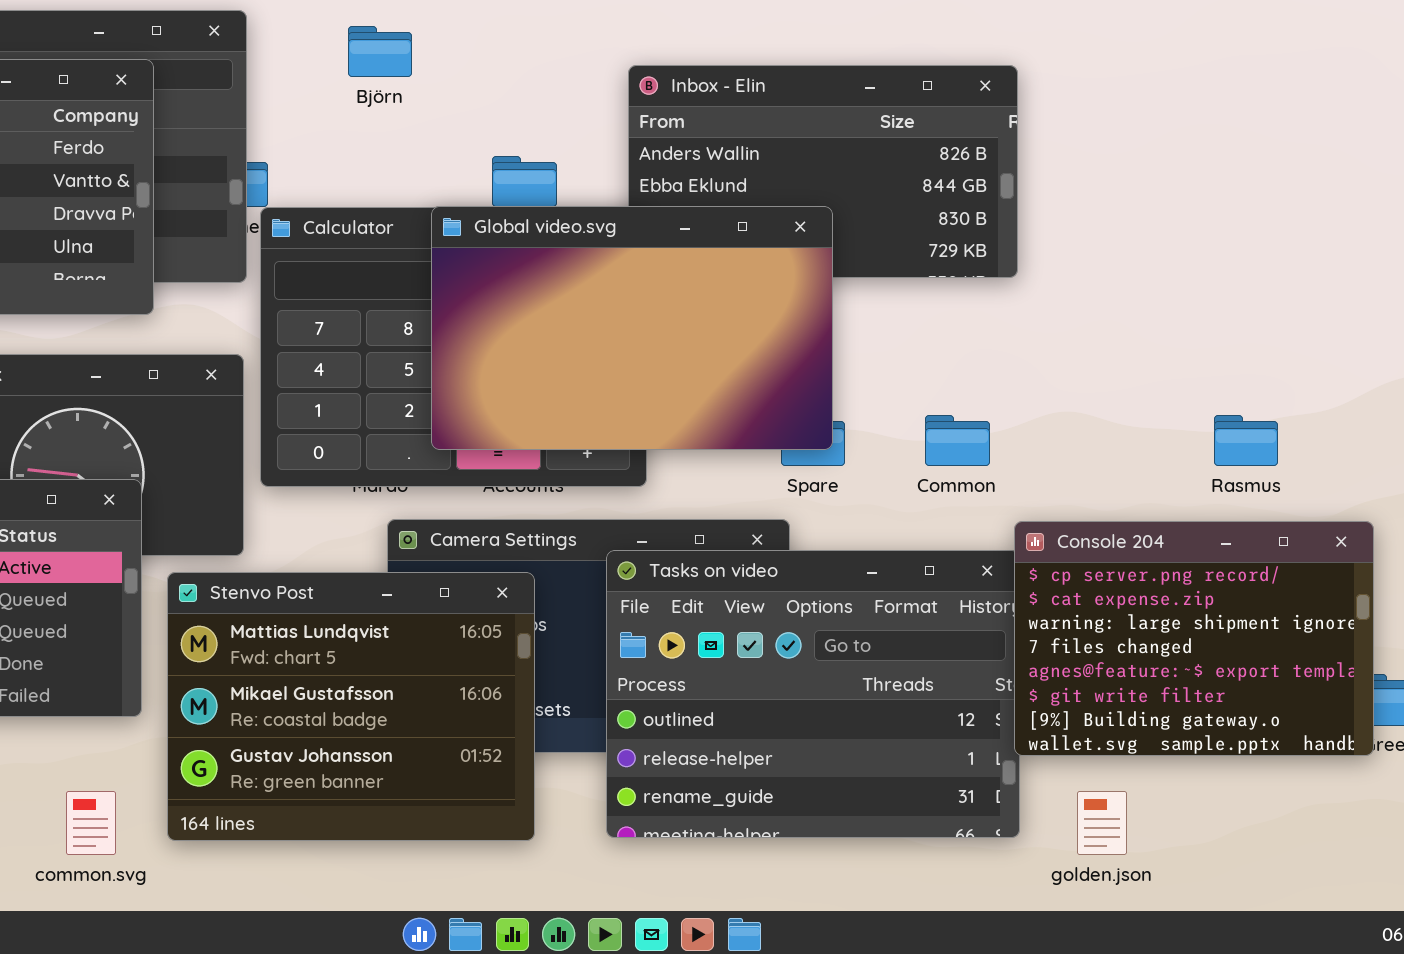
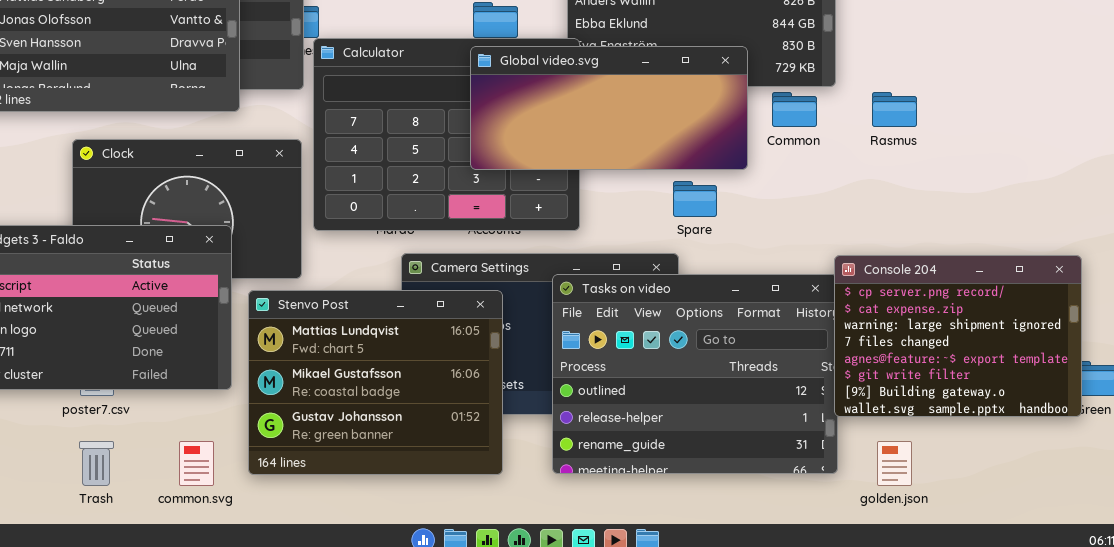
Global video.svg: [431,206,833,450] -> [470,46,748,170], moved, resized
Common: [925,415,990,466] -> [772,92,817,127], moved
Rasmus: [1214,415,1278,466] -> [872,92,917,127], moved

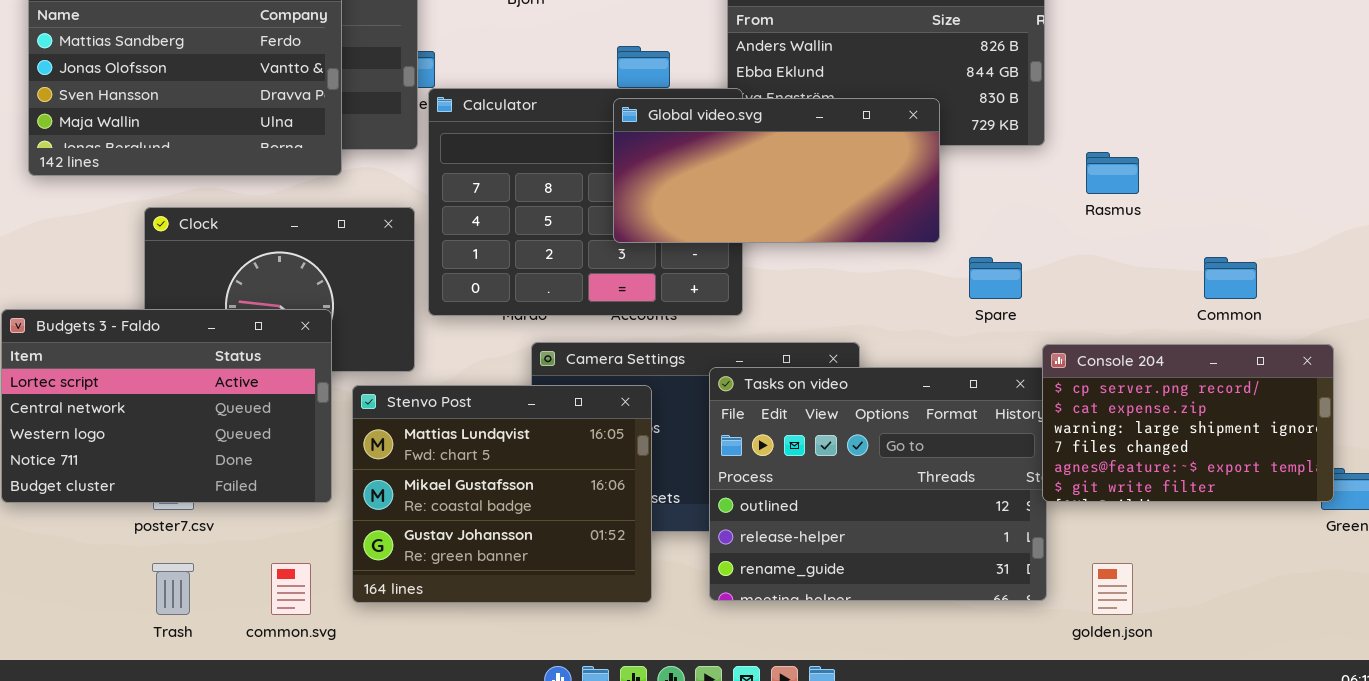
Common: [772,92,817,127] -> [1204,257,1257,299], moved
Spare: [673,181,717,217] -> [969,257,1022,299], moved
Console 204: [834,255,1082,417] -> [1042,344,1334,502], resized

